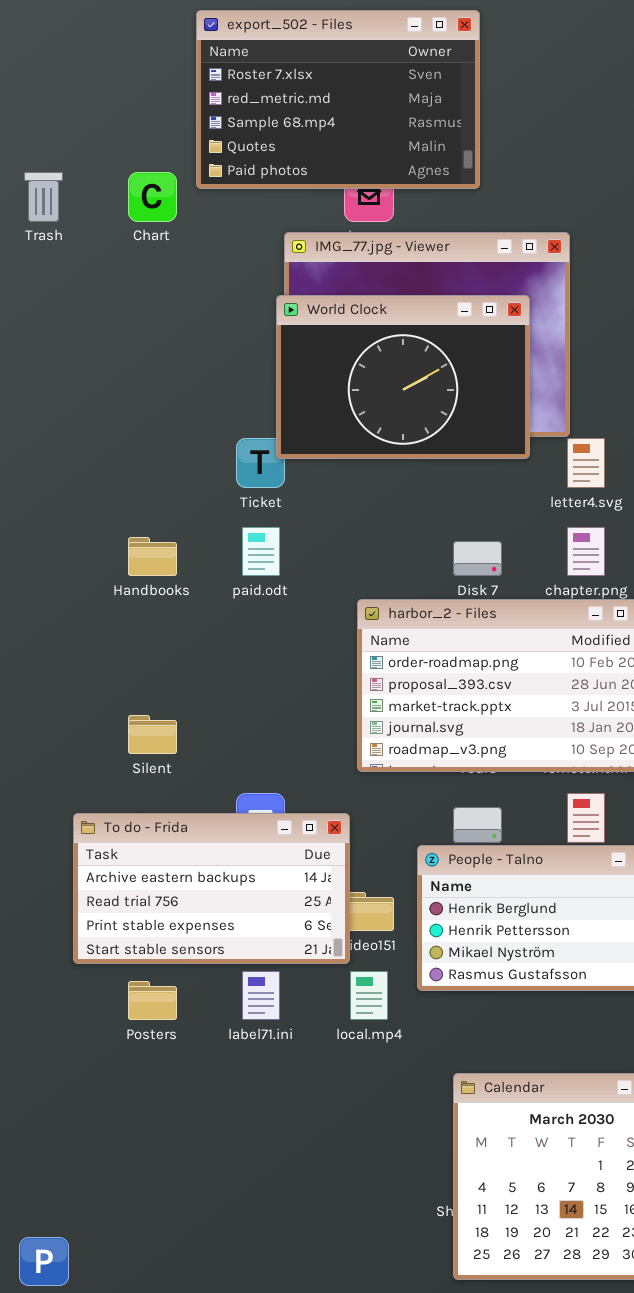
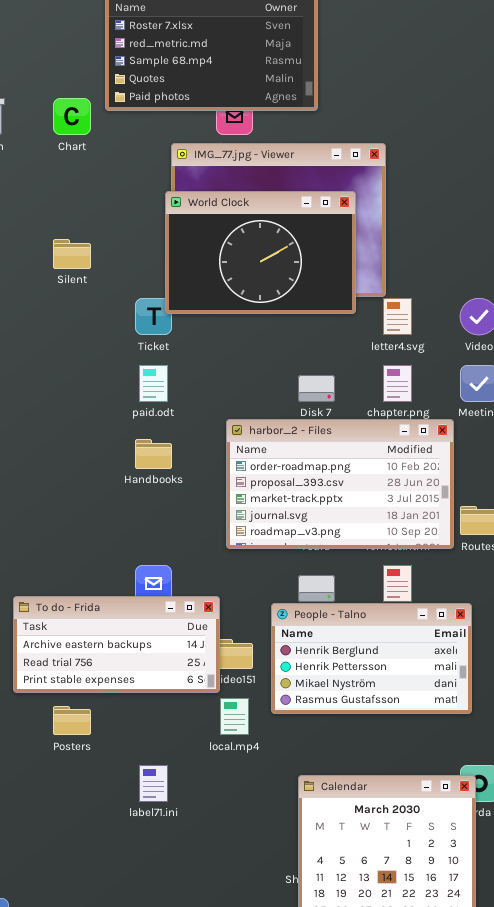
Handbooks: [128,537,177,576] -> [135,439,172,469], moved
Silent: [128,715,177,754] -> [53,239,91,269], moved
To do - Frida: [73,813,350,964] -> [13,596,220,693], resized
label71.ini: [242,971,280,1020] -> [139,765,168,802], moved

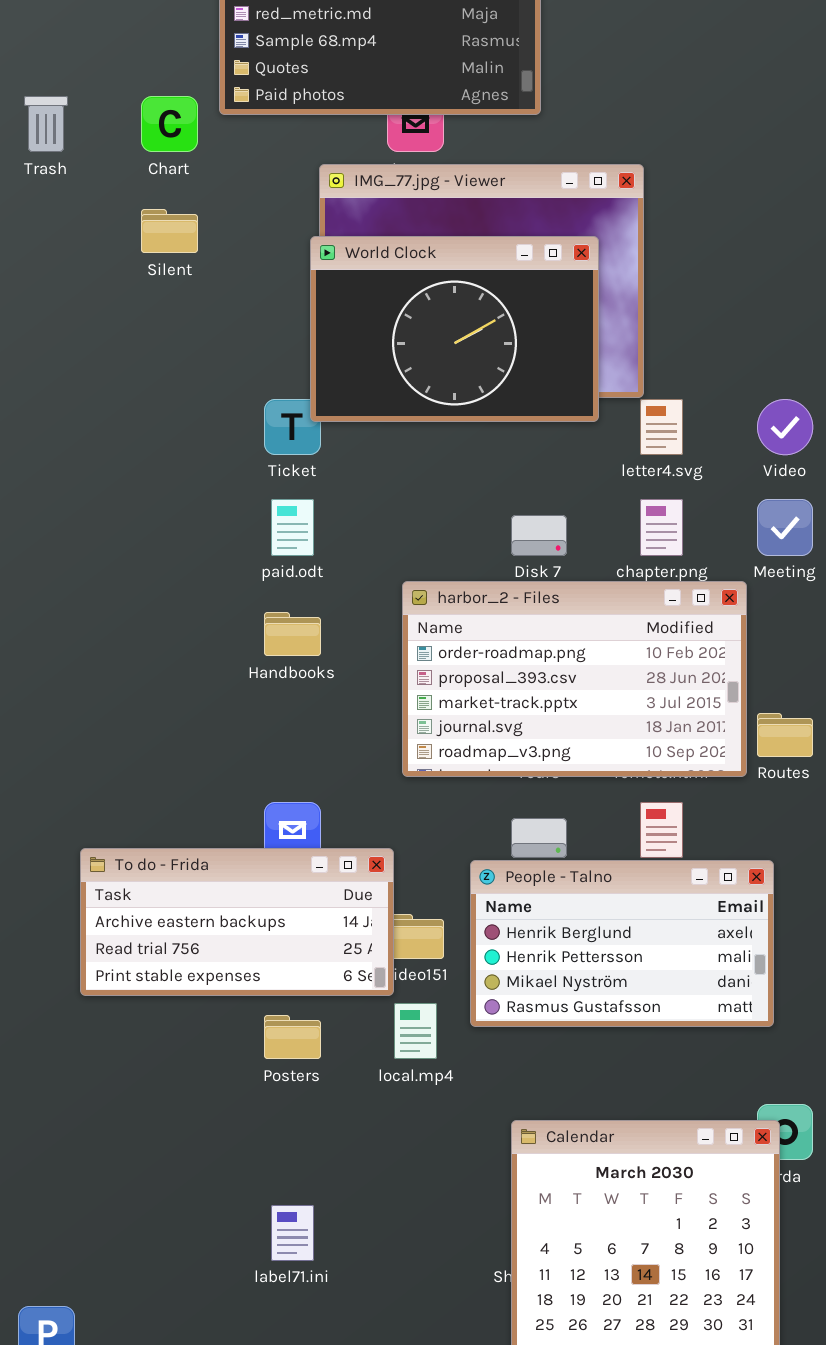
Silent: [53,239,91,269] -> [141,209,198,253], moved
Posters: [53,706,91,735] -> [264,1015,321,1059], moved
label71.ini: [139,765,168,802] -> [271,1205,314,1261], moved

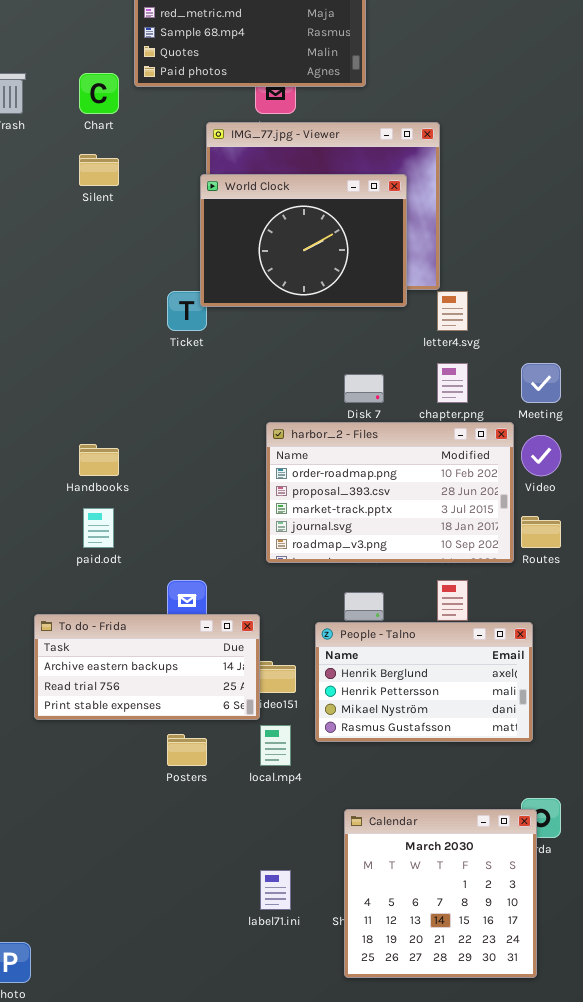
Video: [757,399,813,455] -> [521,435,561,476], moved
paid.odt: [271,499,314,556] -> [83,508,114,548], moved
Handbooks: [264,612,321,656] -> [79,444,119,476], moved
label71.ini: [271,1205,314,1261] -> [260,870,291,910], moved

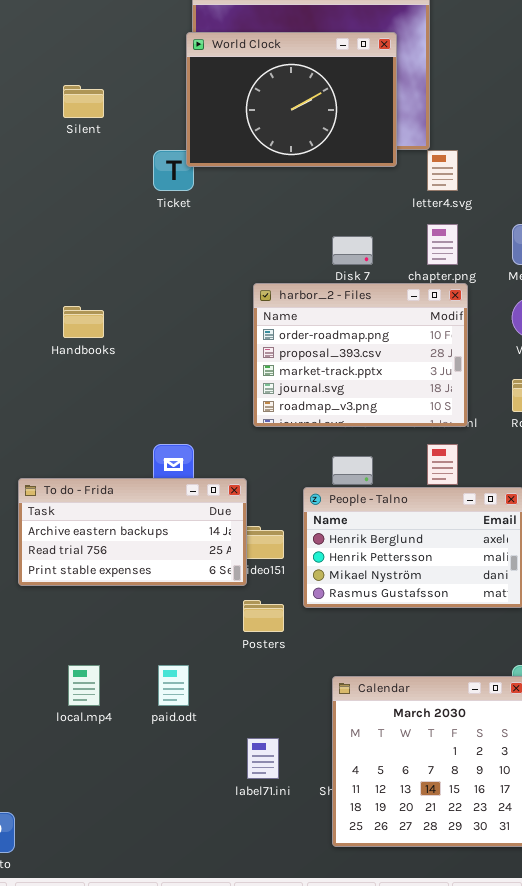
Silent: [79,154,119,186] -> [63,85,104,118], moved
harbor_2 - Files: [266,422,514,563] -> [253,283,468,427], resized
paid.odt: [83,508,114,548] -> [158,665,189,706], moved
local.mp4: [260,725,291,766] -> [68,665,100,706], moved
Posters: [167,734,207,766] -> [243,600,284,632], moved

